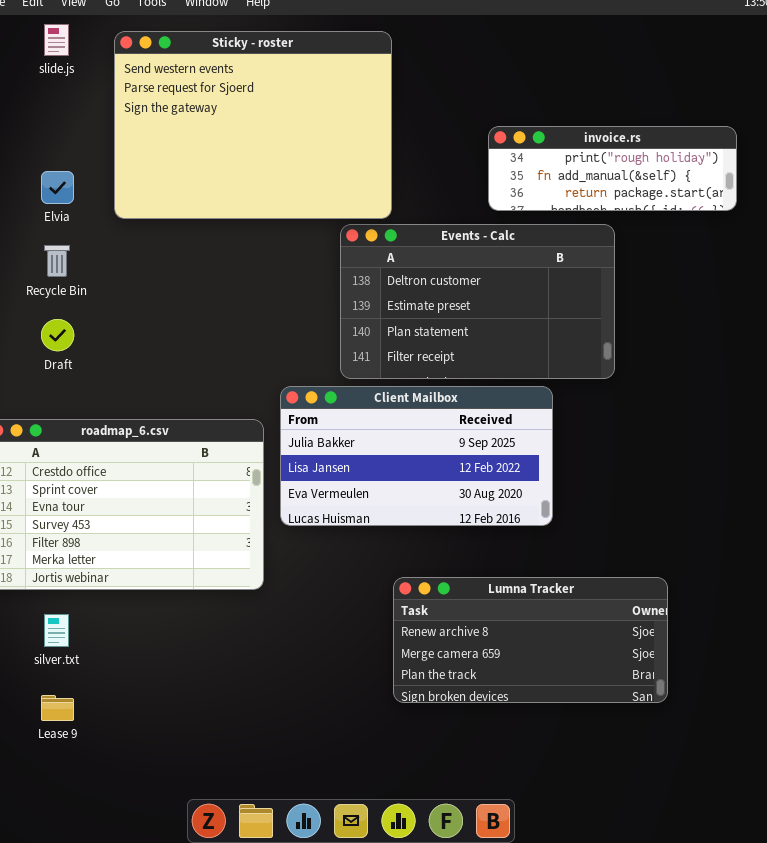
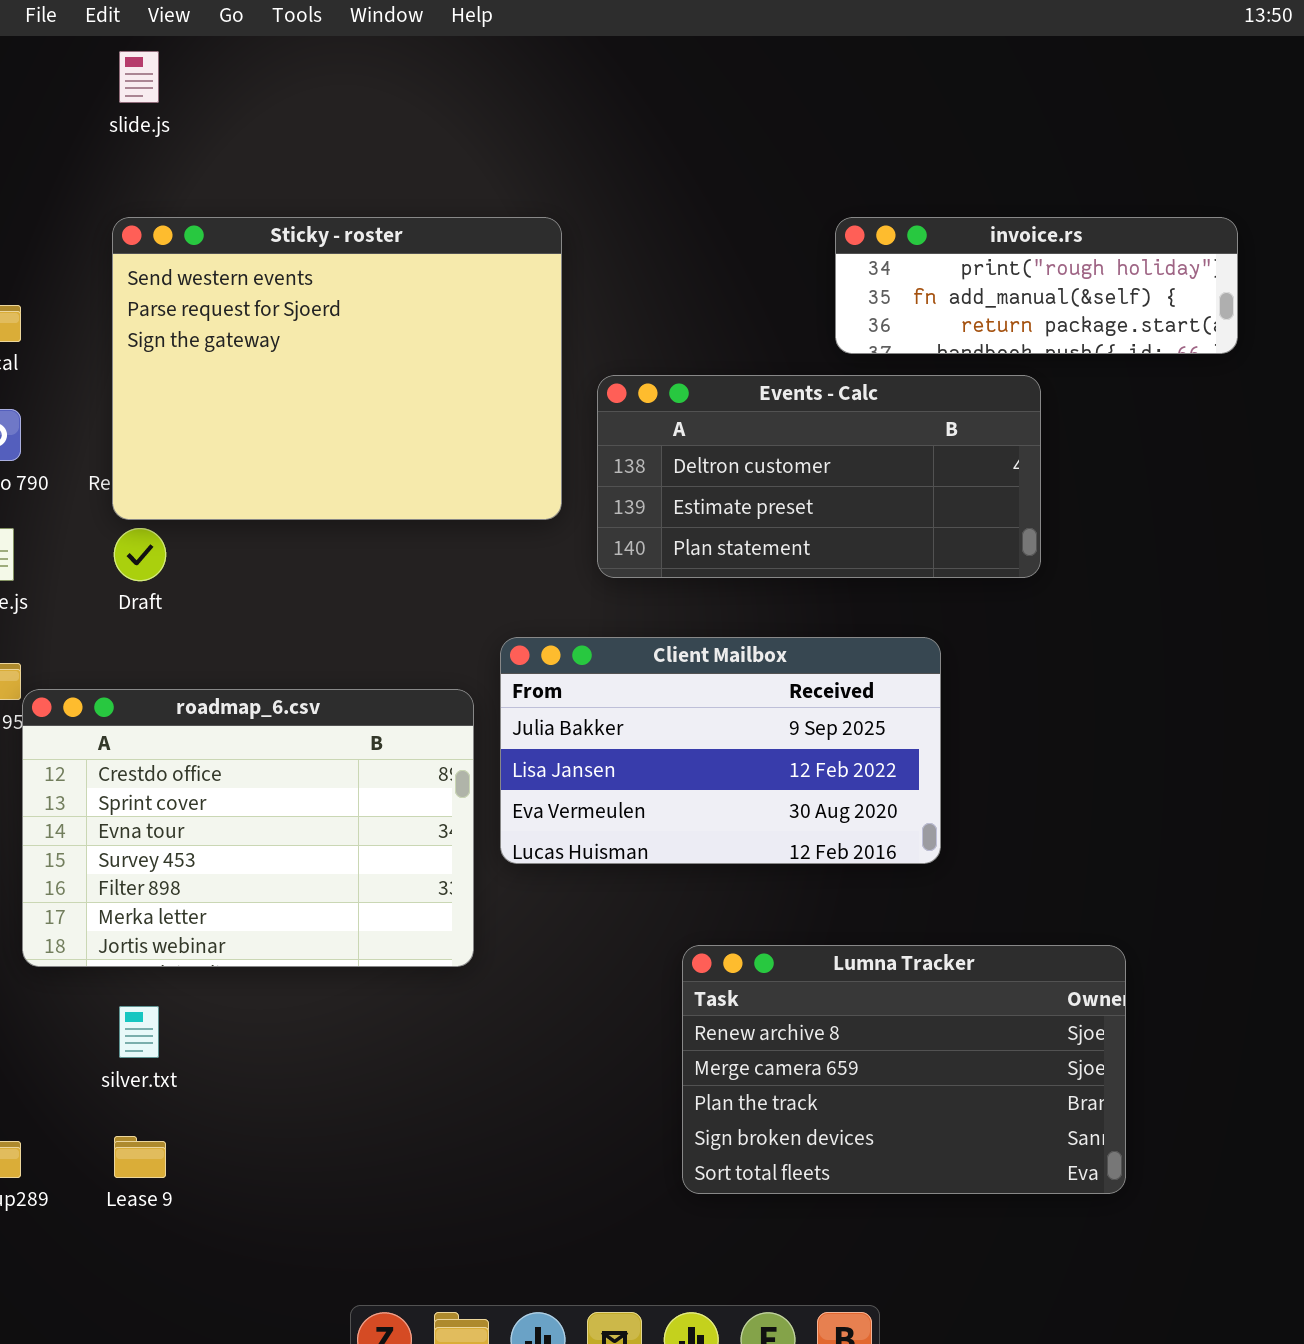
Sticky - roster: [114,31,392,219] -> [112,217,562,520], moved
Events - Calc: [340,224,615,379] -> [597,375,1041,578], resized
Lumna Tracker: [393,577,668,703] -> [682,945,1126,1194], resized

